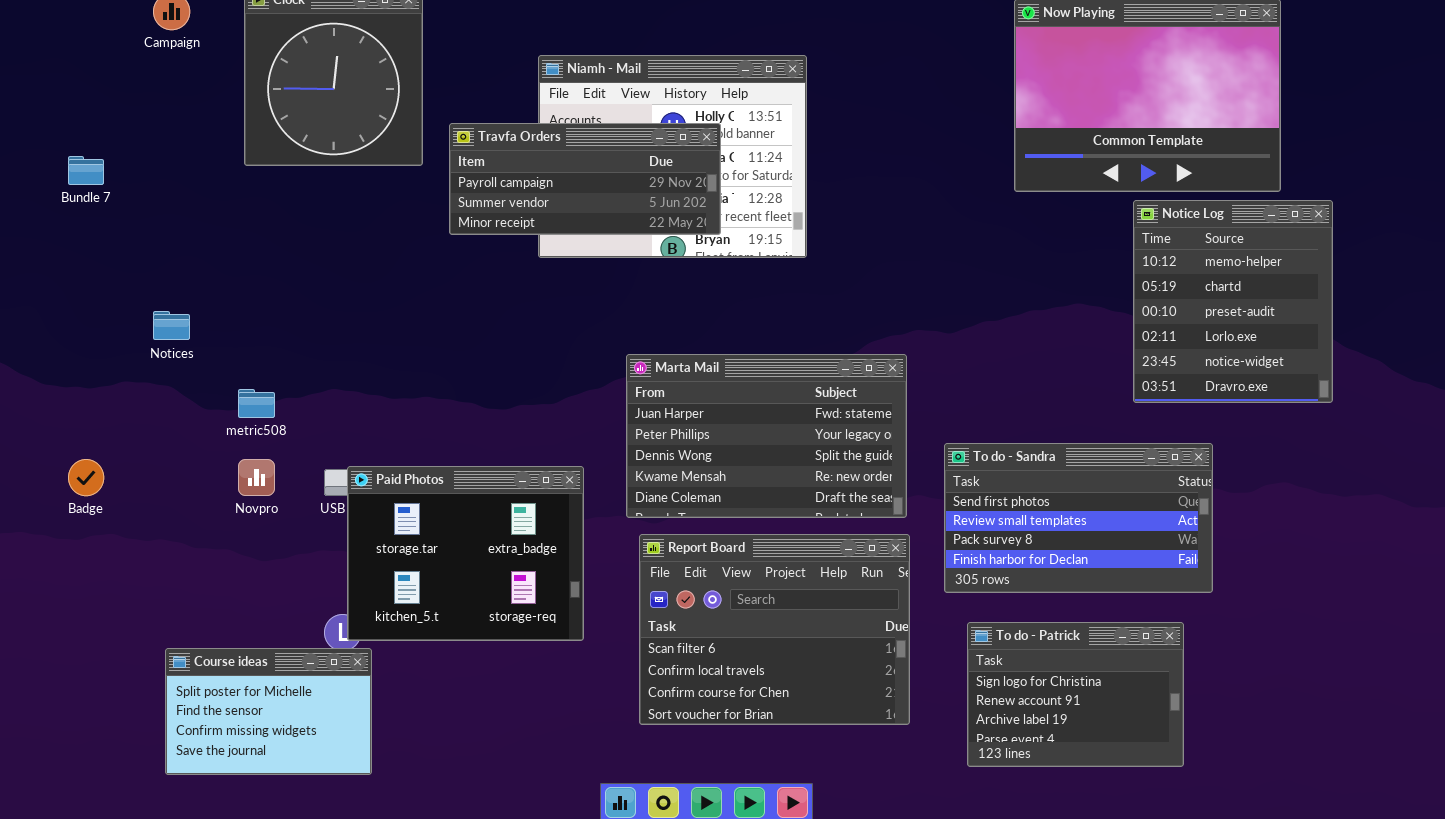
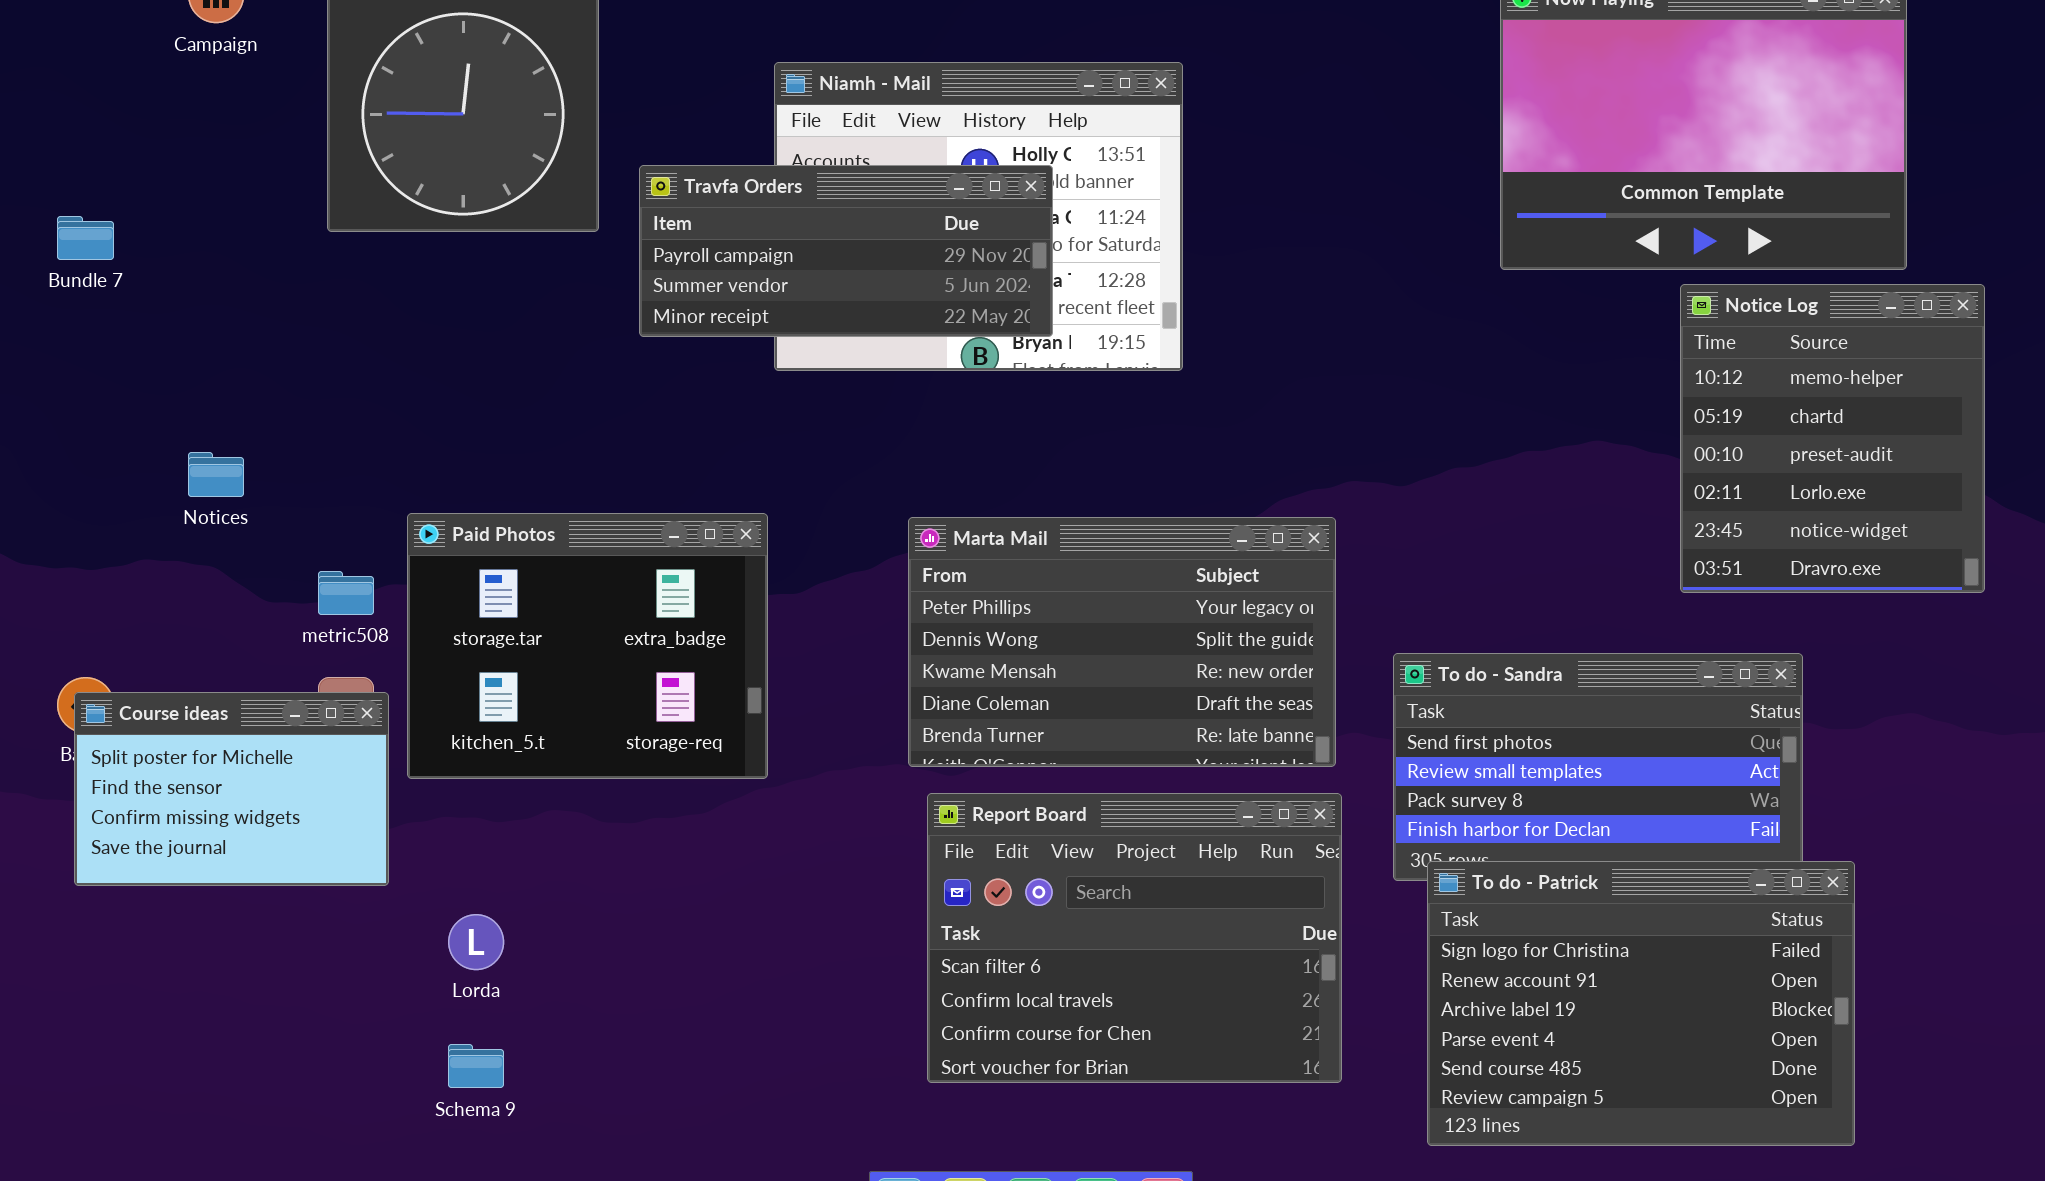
Marta Mail: [626,354,907,518] -> [908,517,1336,767], scrolled down 1 row
Paid Photos: [347,466,584,641] -> [407,513,768,779], moved
To do - Patrick: [967,622,1184,767] -> [1427,861,1855,1146], resized
Course ideas: [165,648,372,775] -> [74,692,389,886], moved

